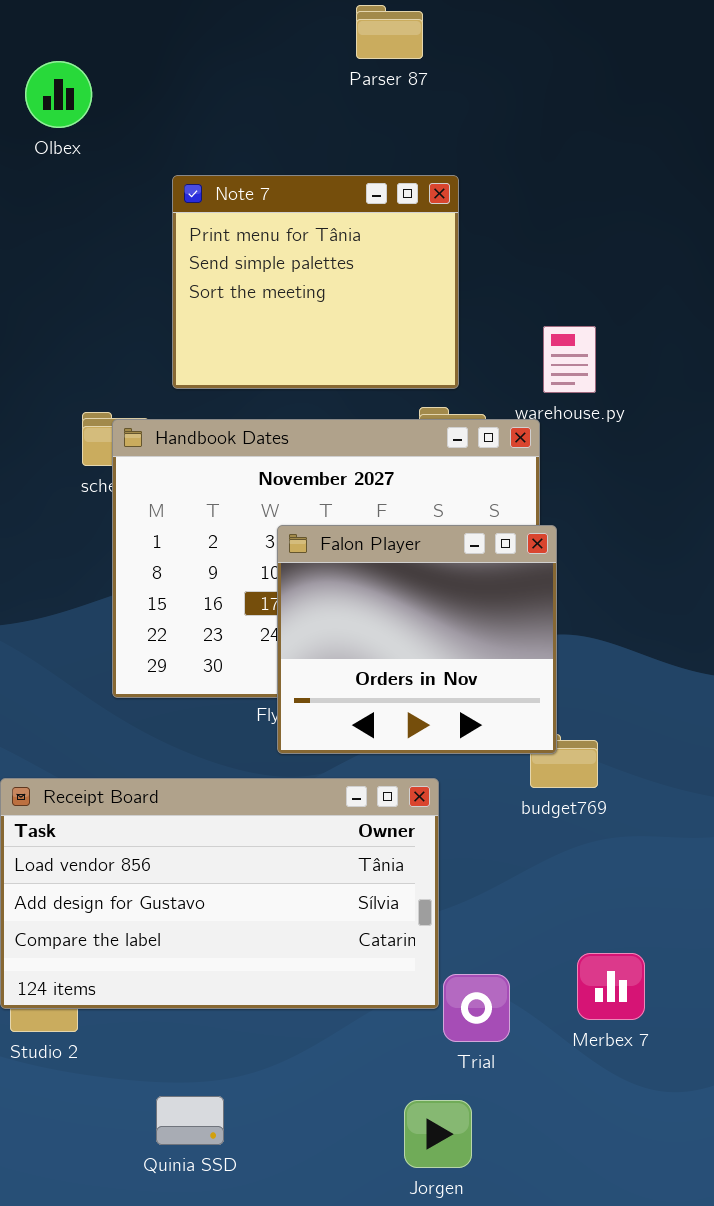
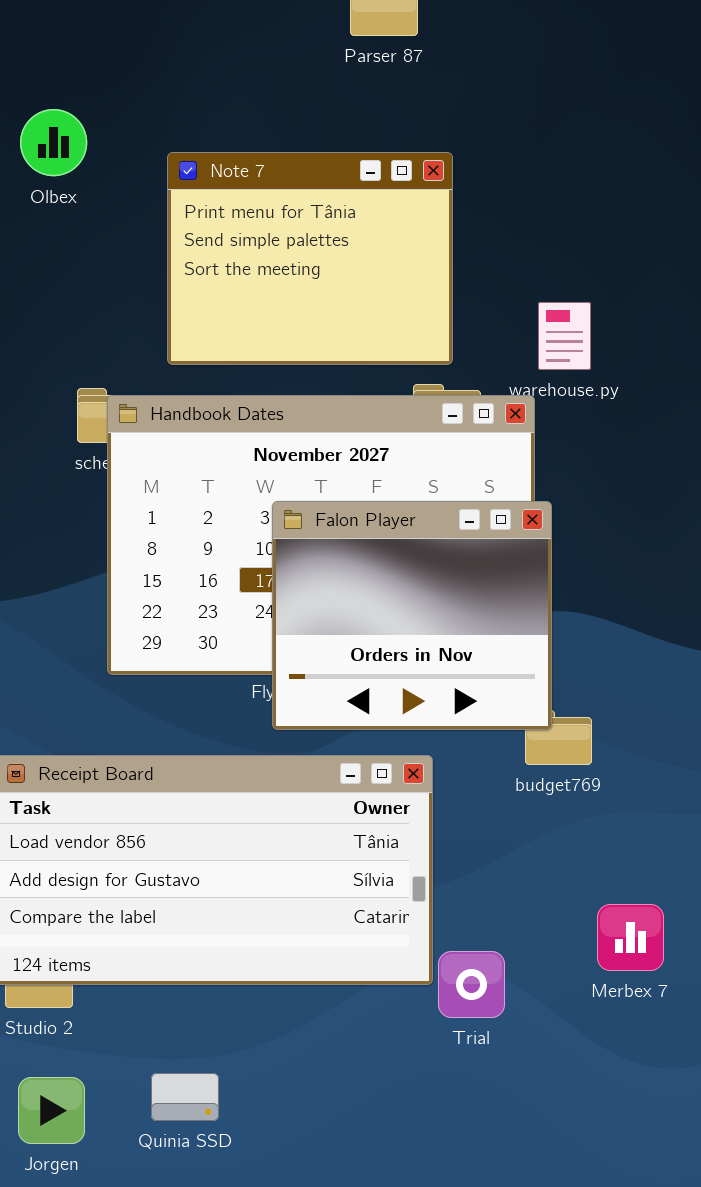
Olbex: [25,61,92,128] -> [20,109,87,176], moved
Merbex 7: [577,953,645,1020] -> [597,904,664,971], moved
Jorgen: [404,1100,472,1168] -> [18,1077,85,1144], moved

